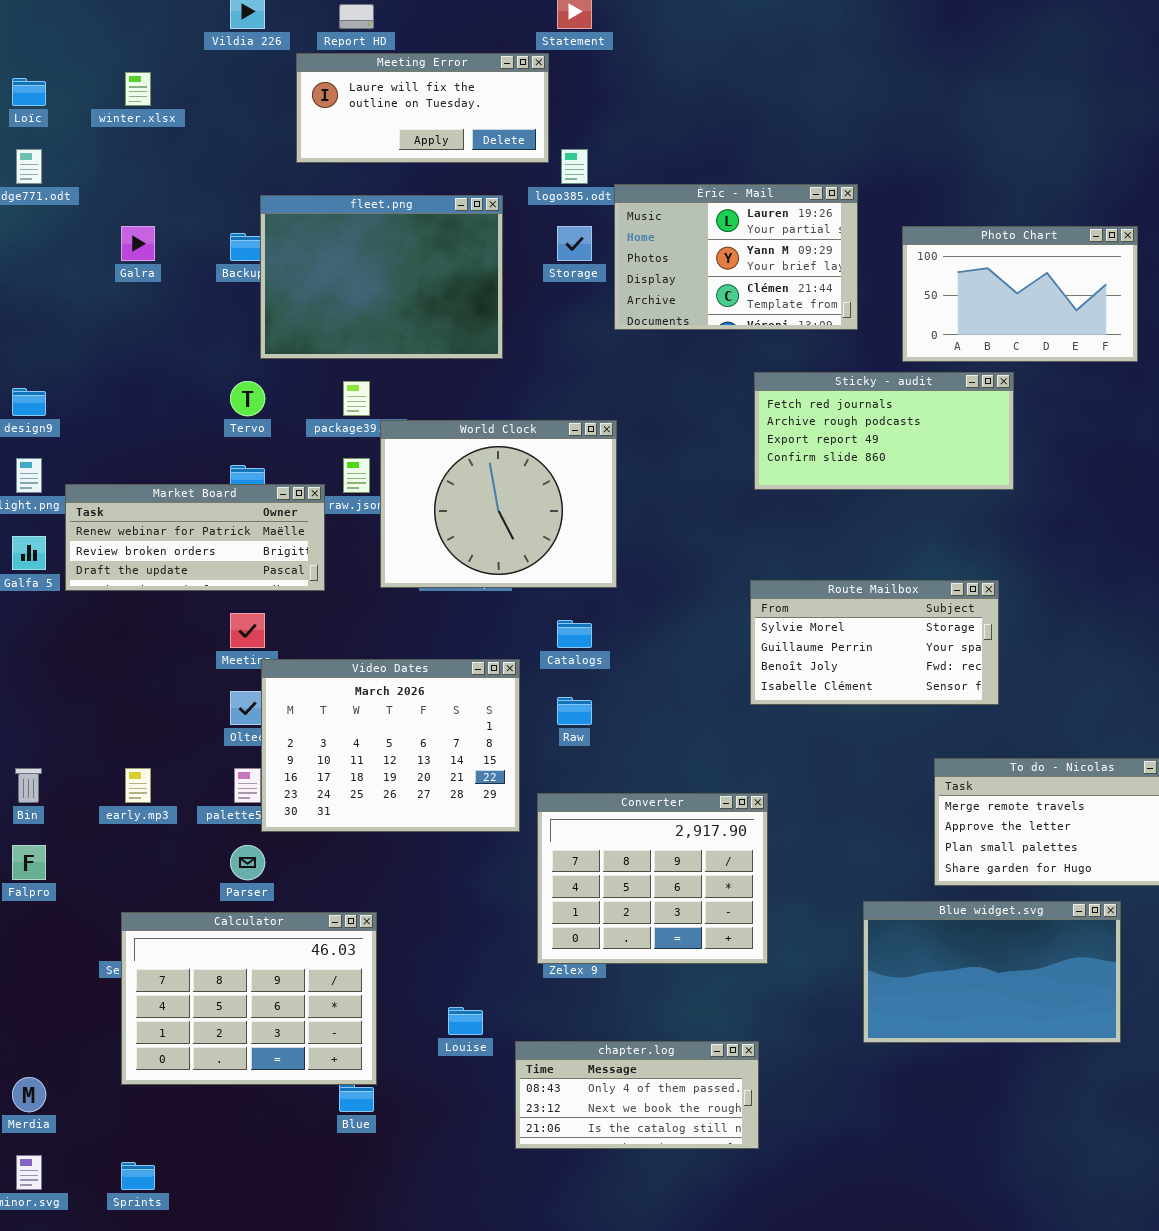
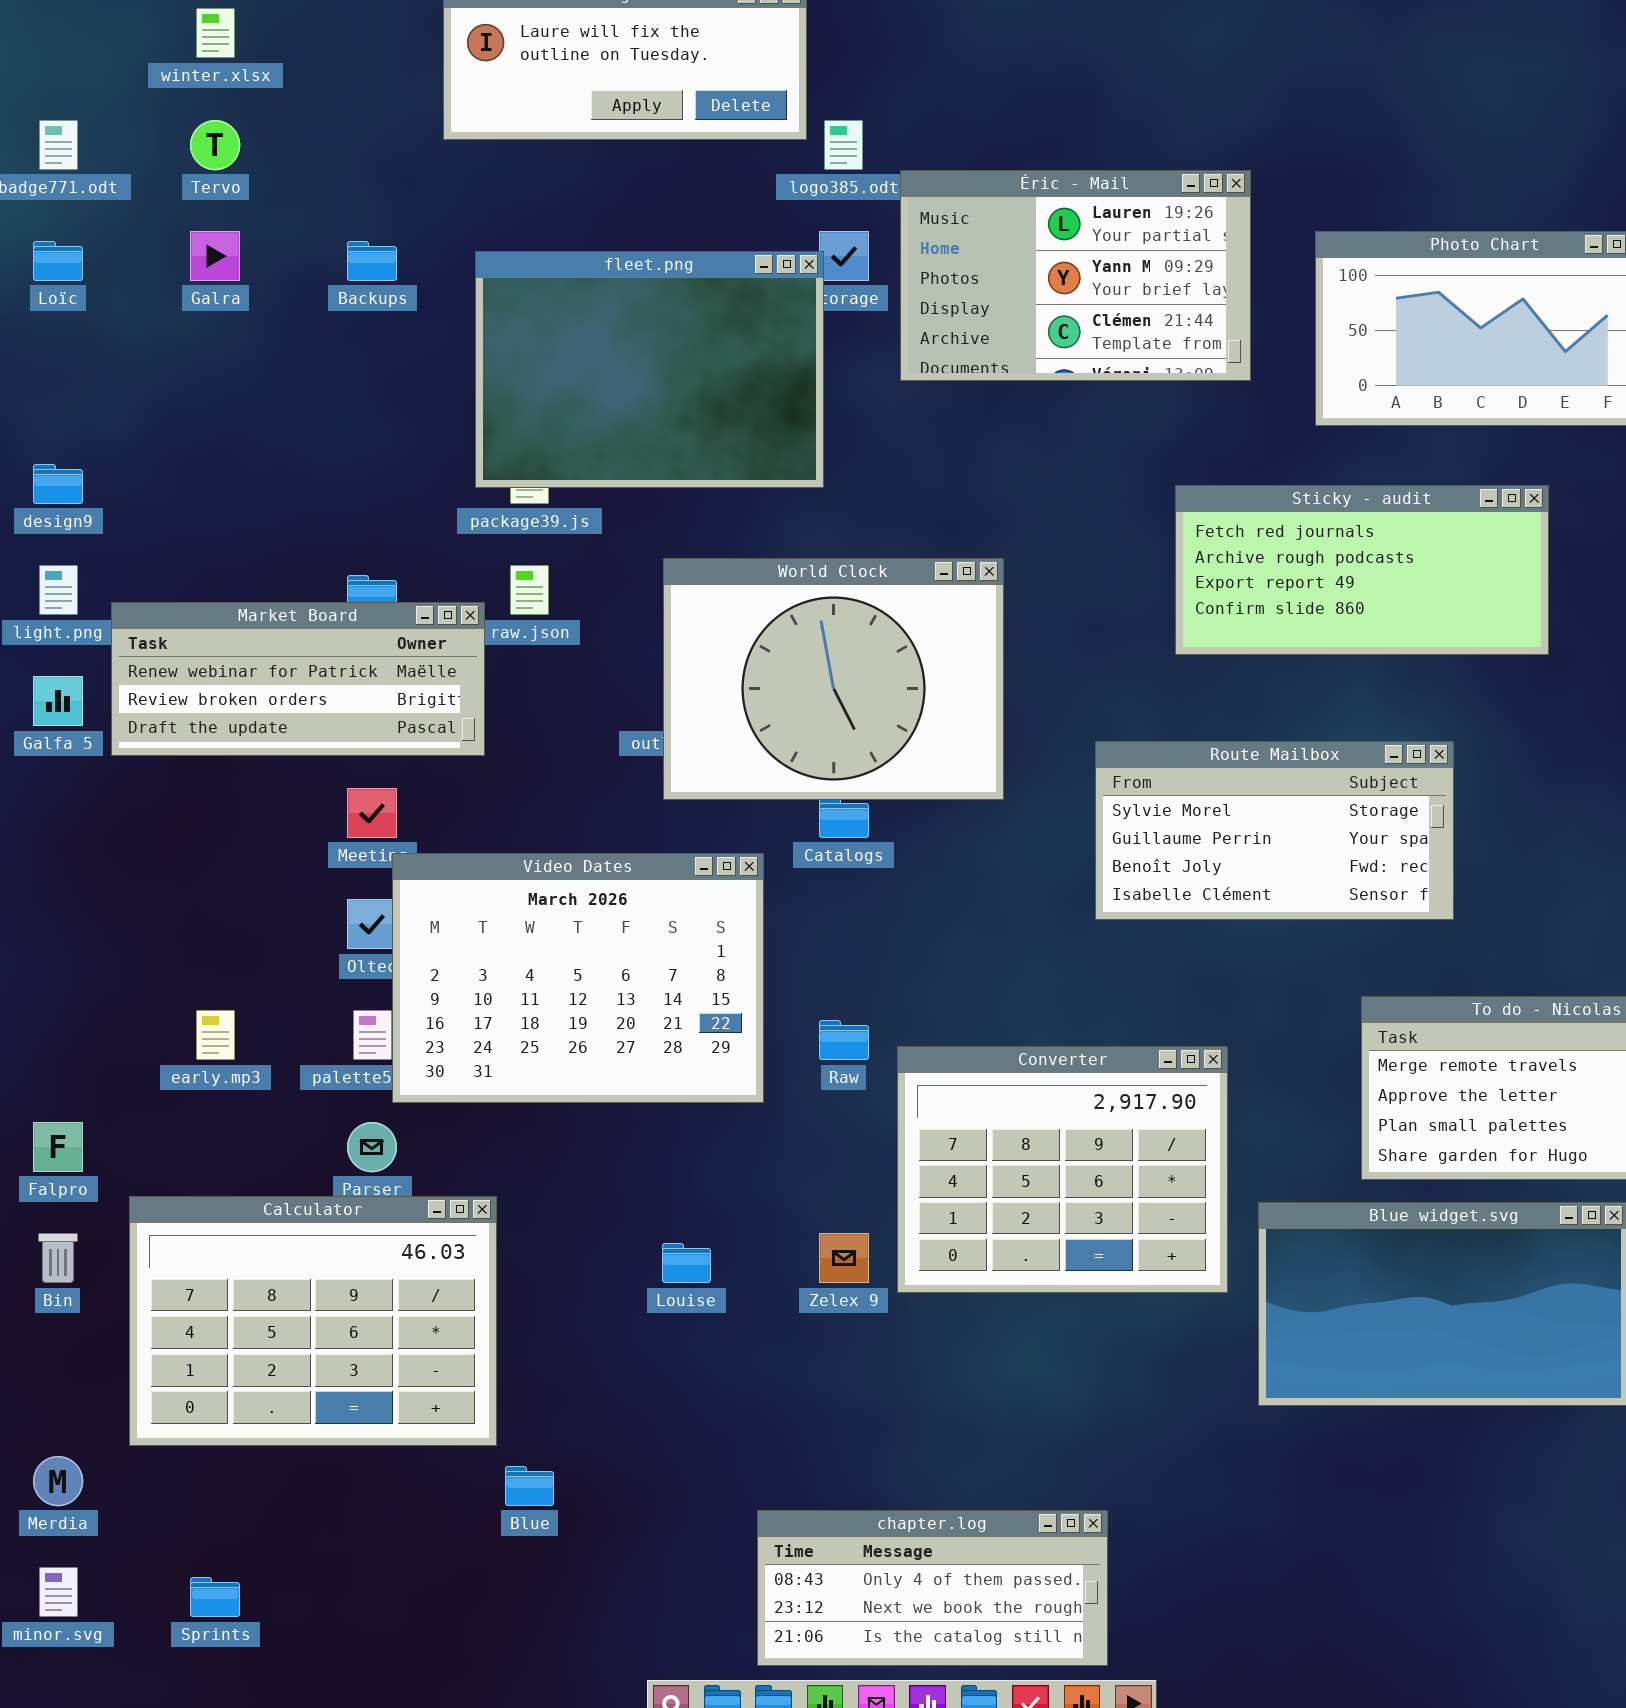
Loïc: [12,78,46,106] -> [33,241,83,281], moved
fleet.png: [260,195,503,359] -> [475,251,824,488], moved
Sticky - audit: [754,372,1014,490] -> [1175,485,1549,655], moved
Tervo: [230,381,265,416] -> [190,120,240,170], moved
World Clock: [380,420,617,588] -> [663,558,1004,800], moved
Raw: [557,697,592,725] -> [819,1020,869,1060], moved
Bin: [15,768,42,803] -> [38,1233,78,1283], moved
Converter: [537,793,768,964] -> [897,1046,1228,1293], moved
Calculator: [121,912,377,1085] -> [129,1196,497,1446], moved
Louise: [448,1007,483,1035] -> [662,1243,711,1283], moved
chapter.log: [515,1041,759,1149] -> [757,1510,1108,1666], moved

